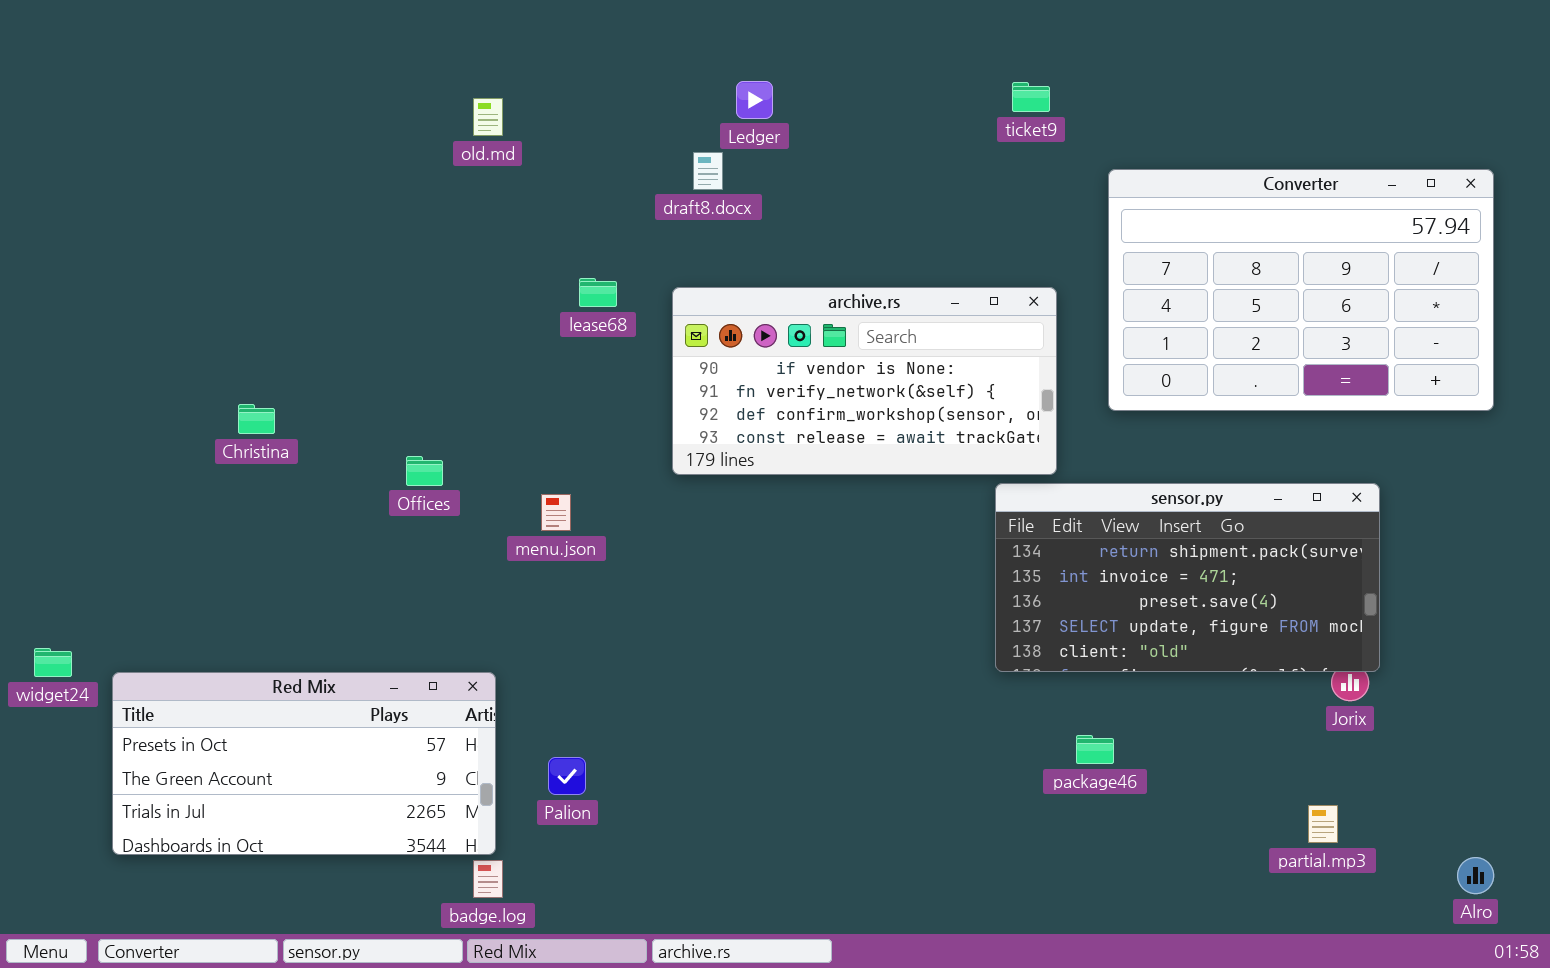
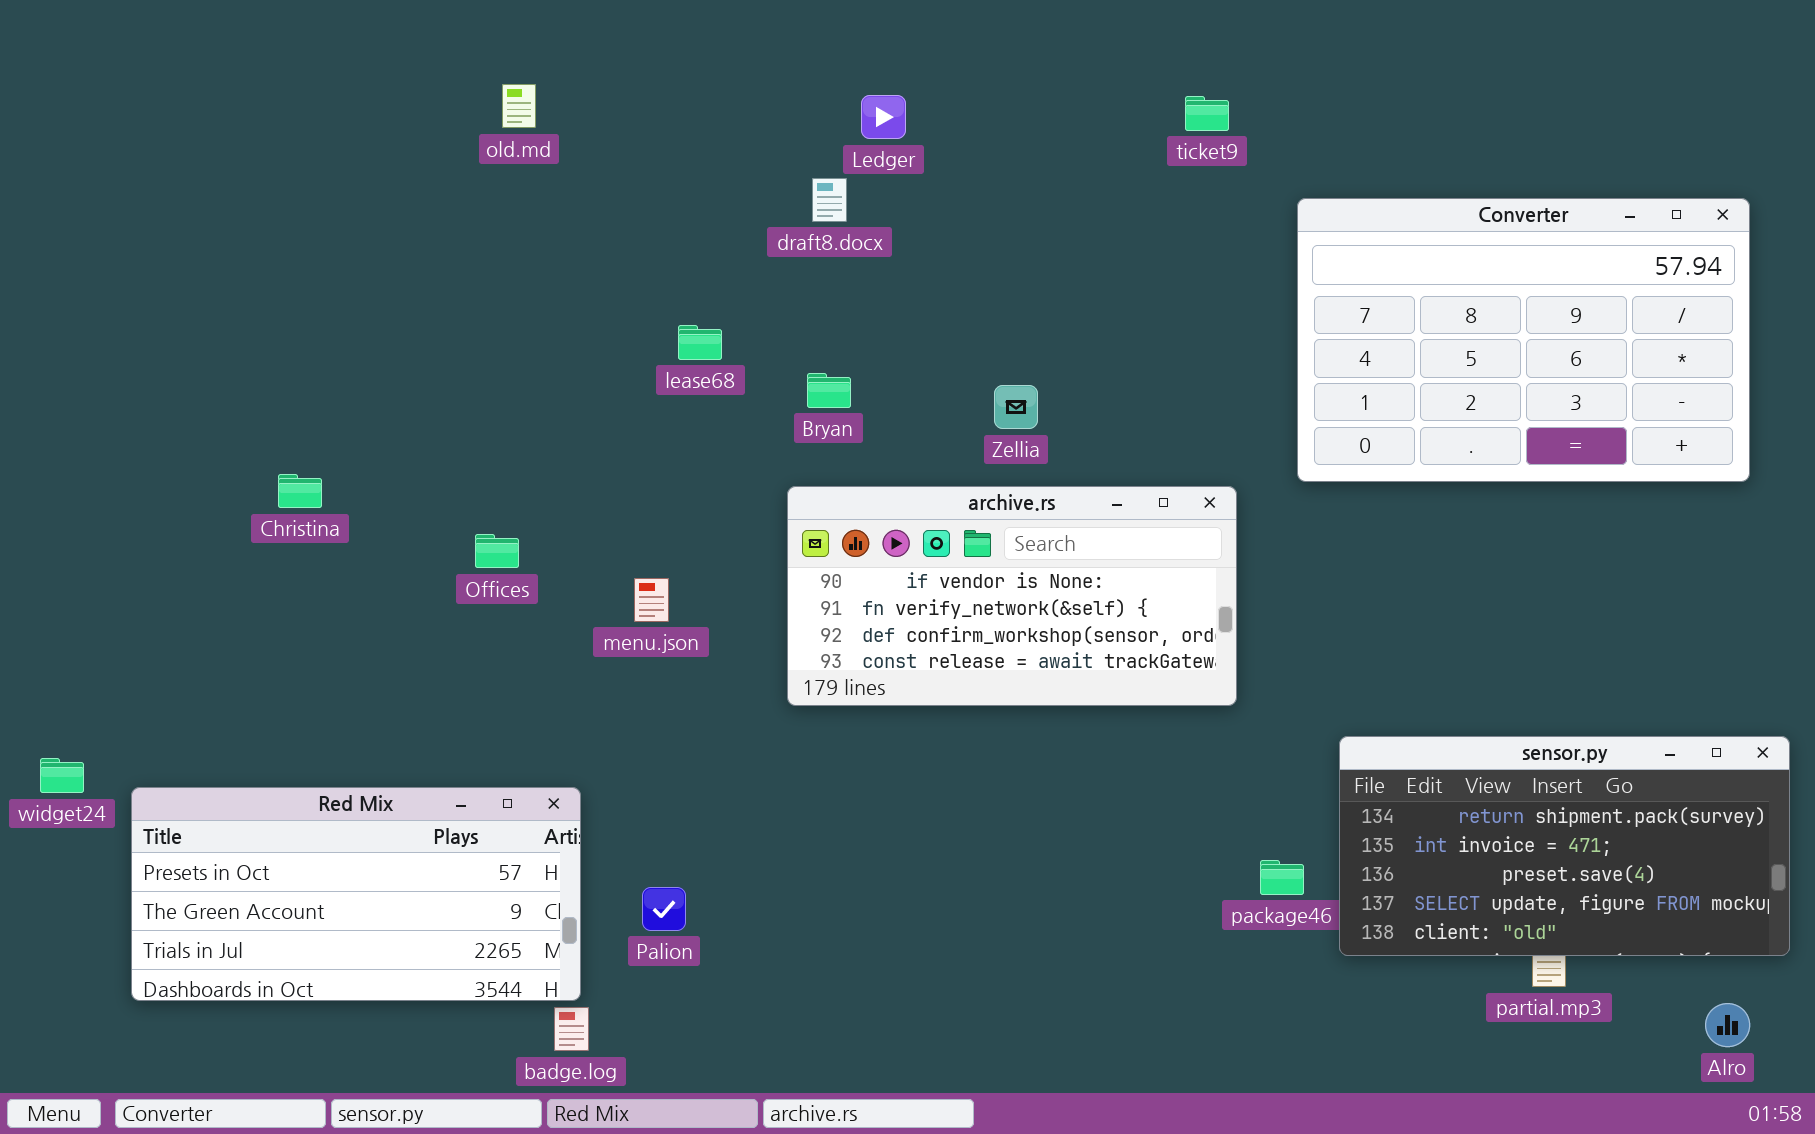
old.md: [473,98,503,136] -> [502,84,536,128], moved
archive.rs: [672,287,1057,475] -> [787,486,1237,706], moved
sensor.py: [995,483,1380,672] -> [1339,736,1790,956], moved

